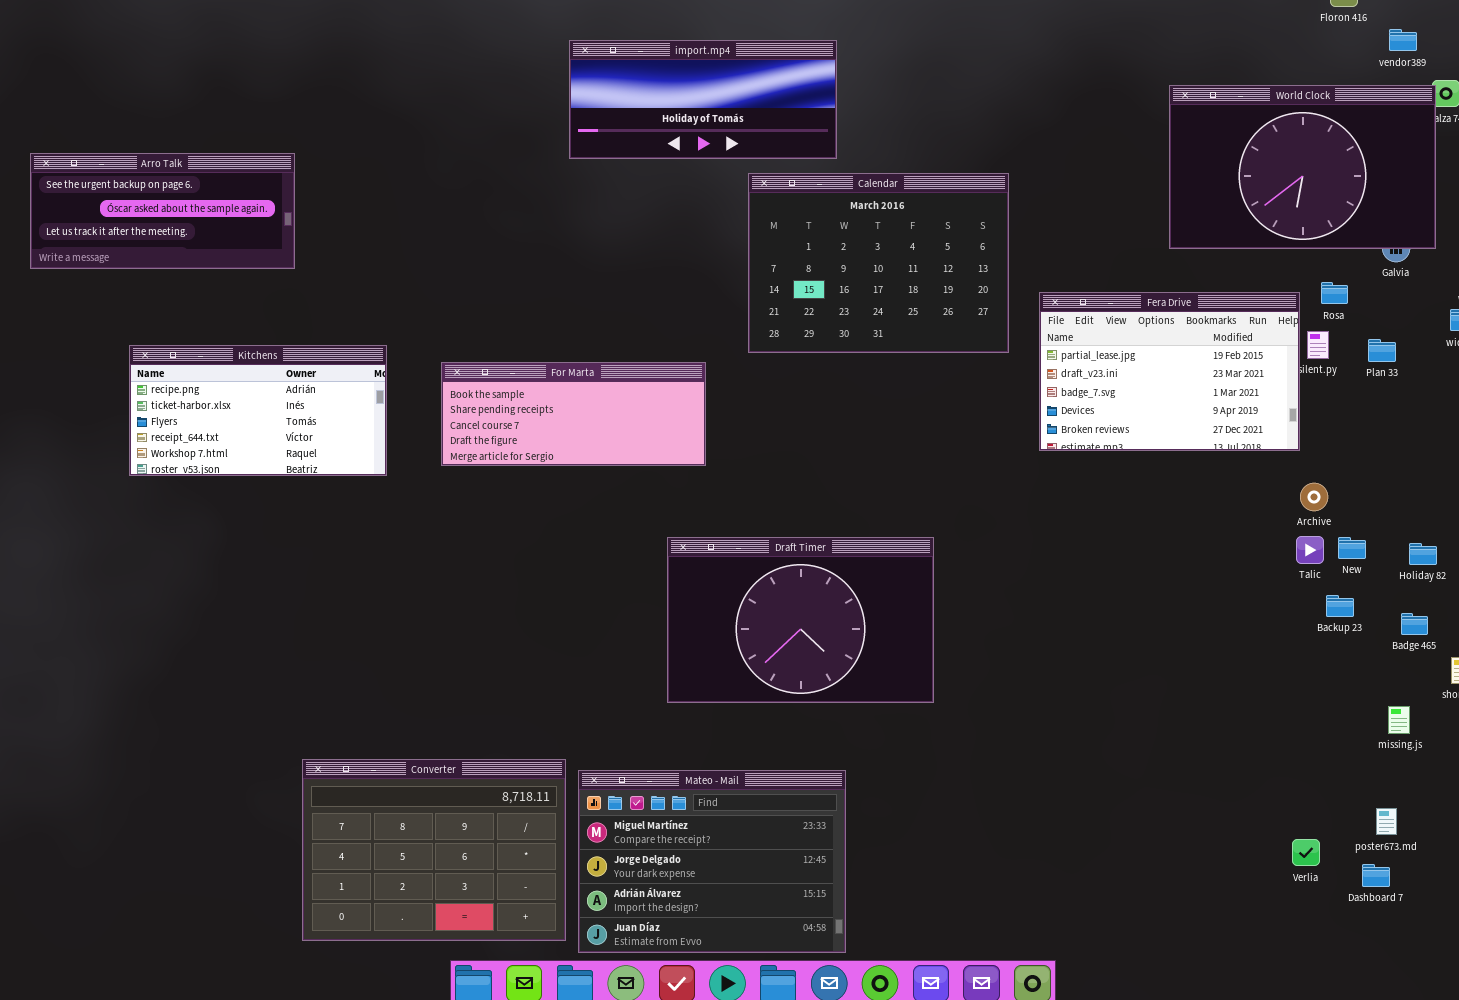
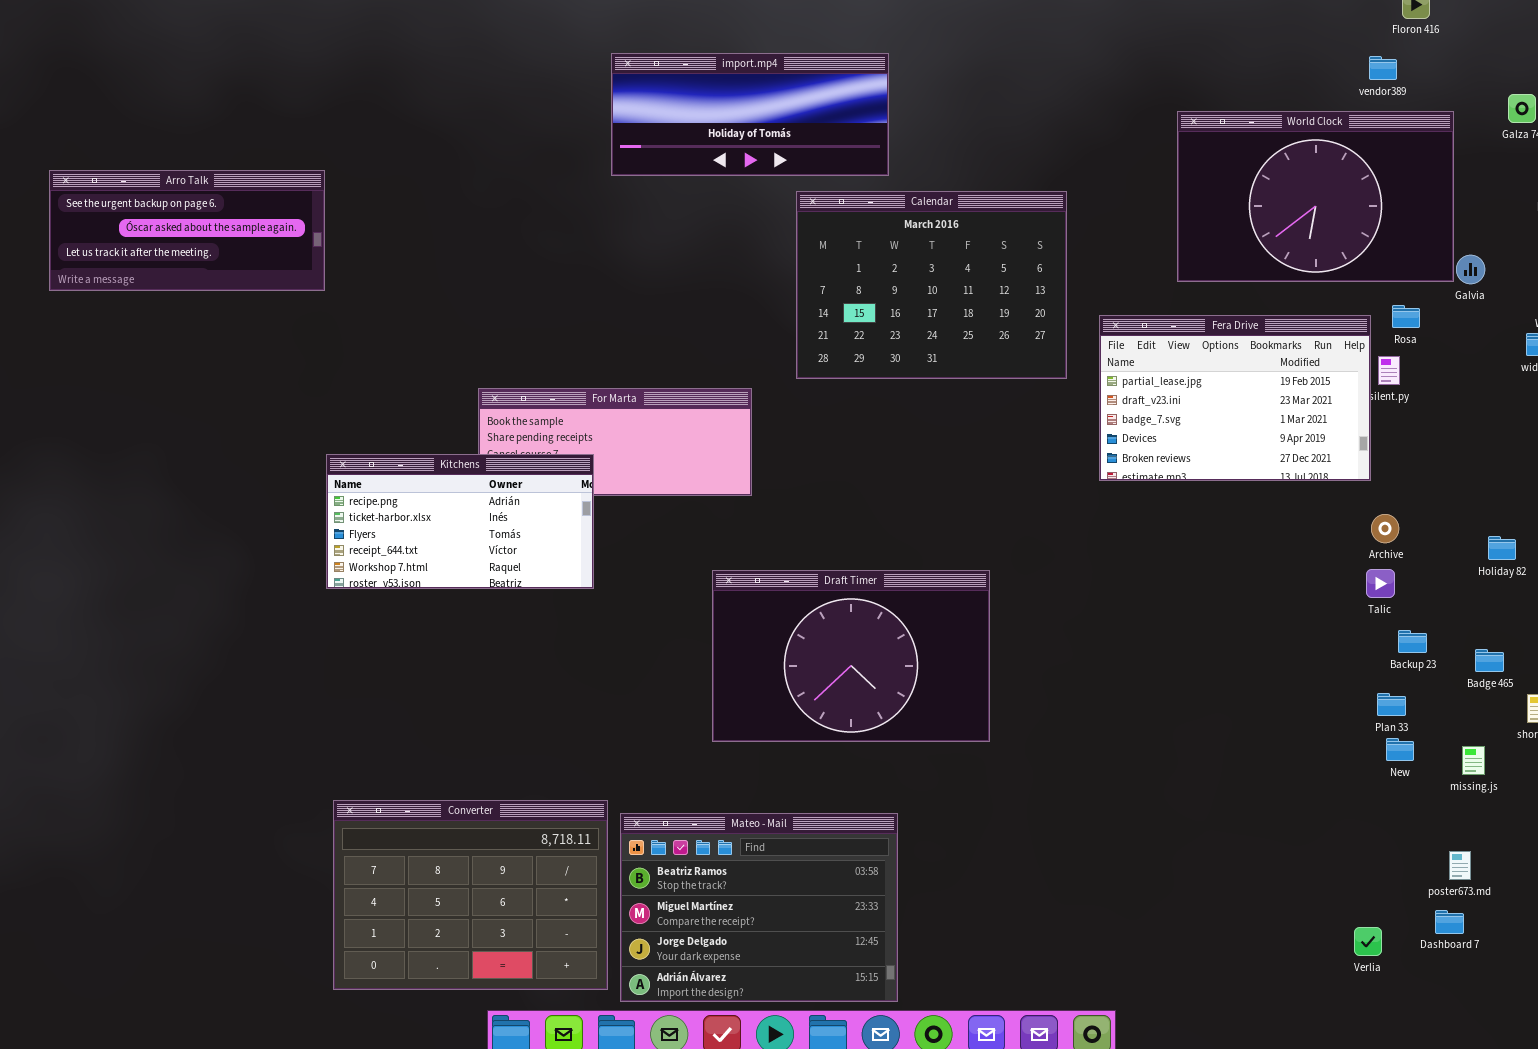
vendor389: [1389,29,1417,51] -> [1369,56,1397,80], moved
World Clock: [1169,85,1436,249] -> [1177,111,1454,282], moved
Plan 33: [1368,339,1396,362] -> [1377,693,1406,716], moved
Kitchens: [129,345,387,476] -> [326,454,594,589], moved
New: [1338,537,1366,559] -> [1386,738,1414,761], moved
Holiday 82: [1409,543,1437,565] -> [1488,536,1516,560], moved
Mateo - Mail: [578,770,846,953] -> [620,813,898,1002], scrolled up 1 row
Verlia: [1292,839,1320,866] -> [1354,927,1382,956], moved

